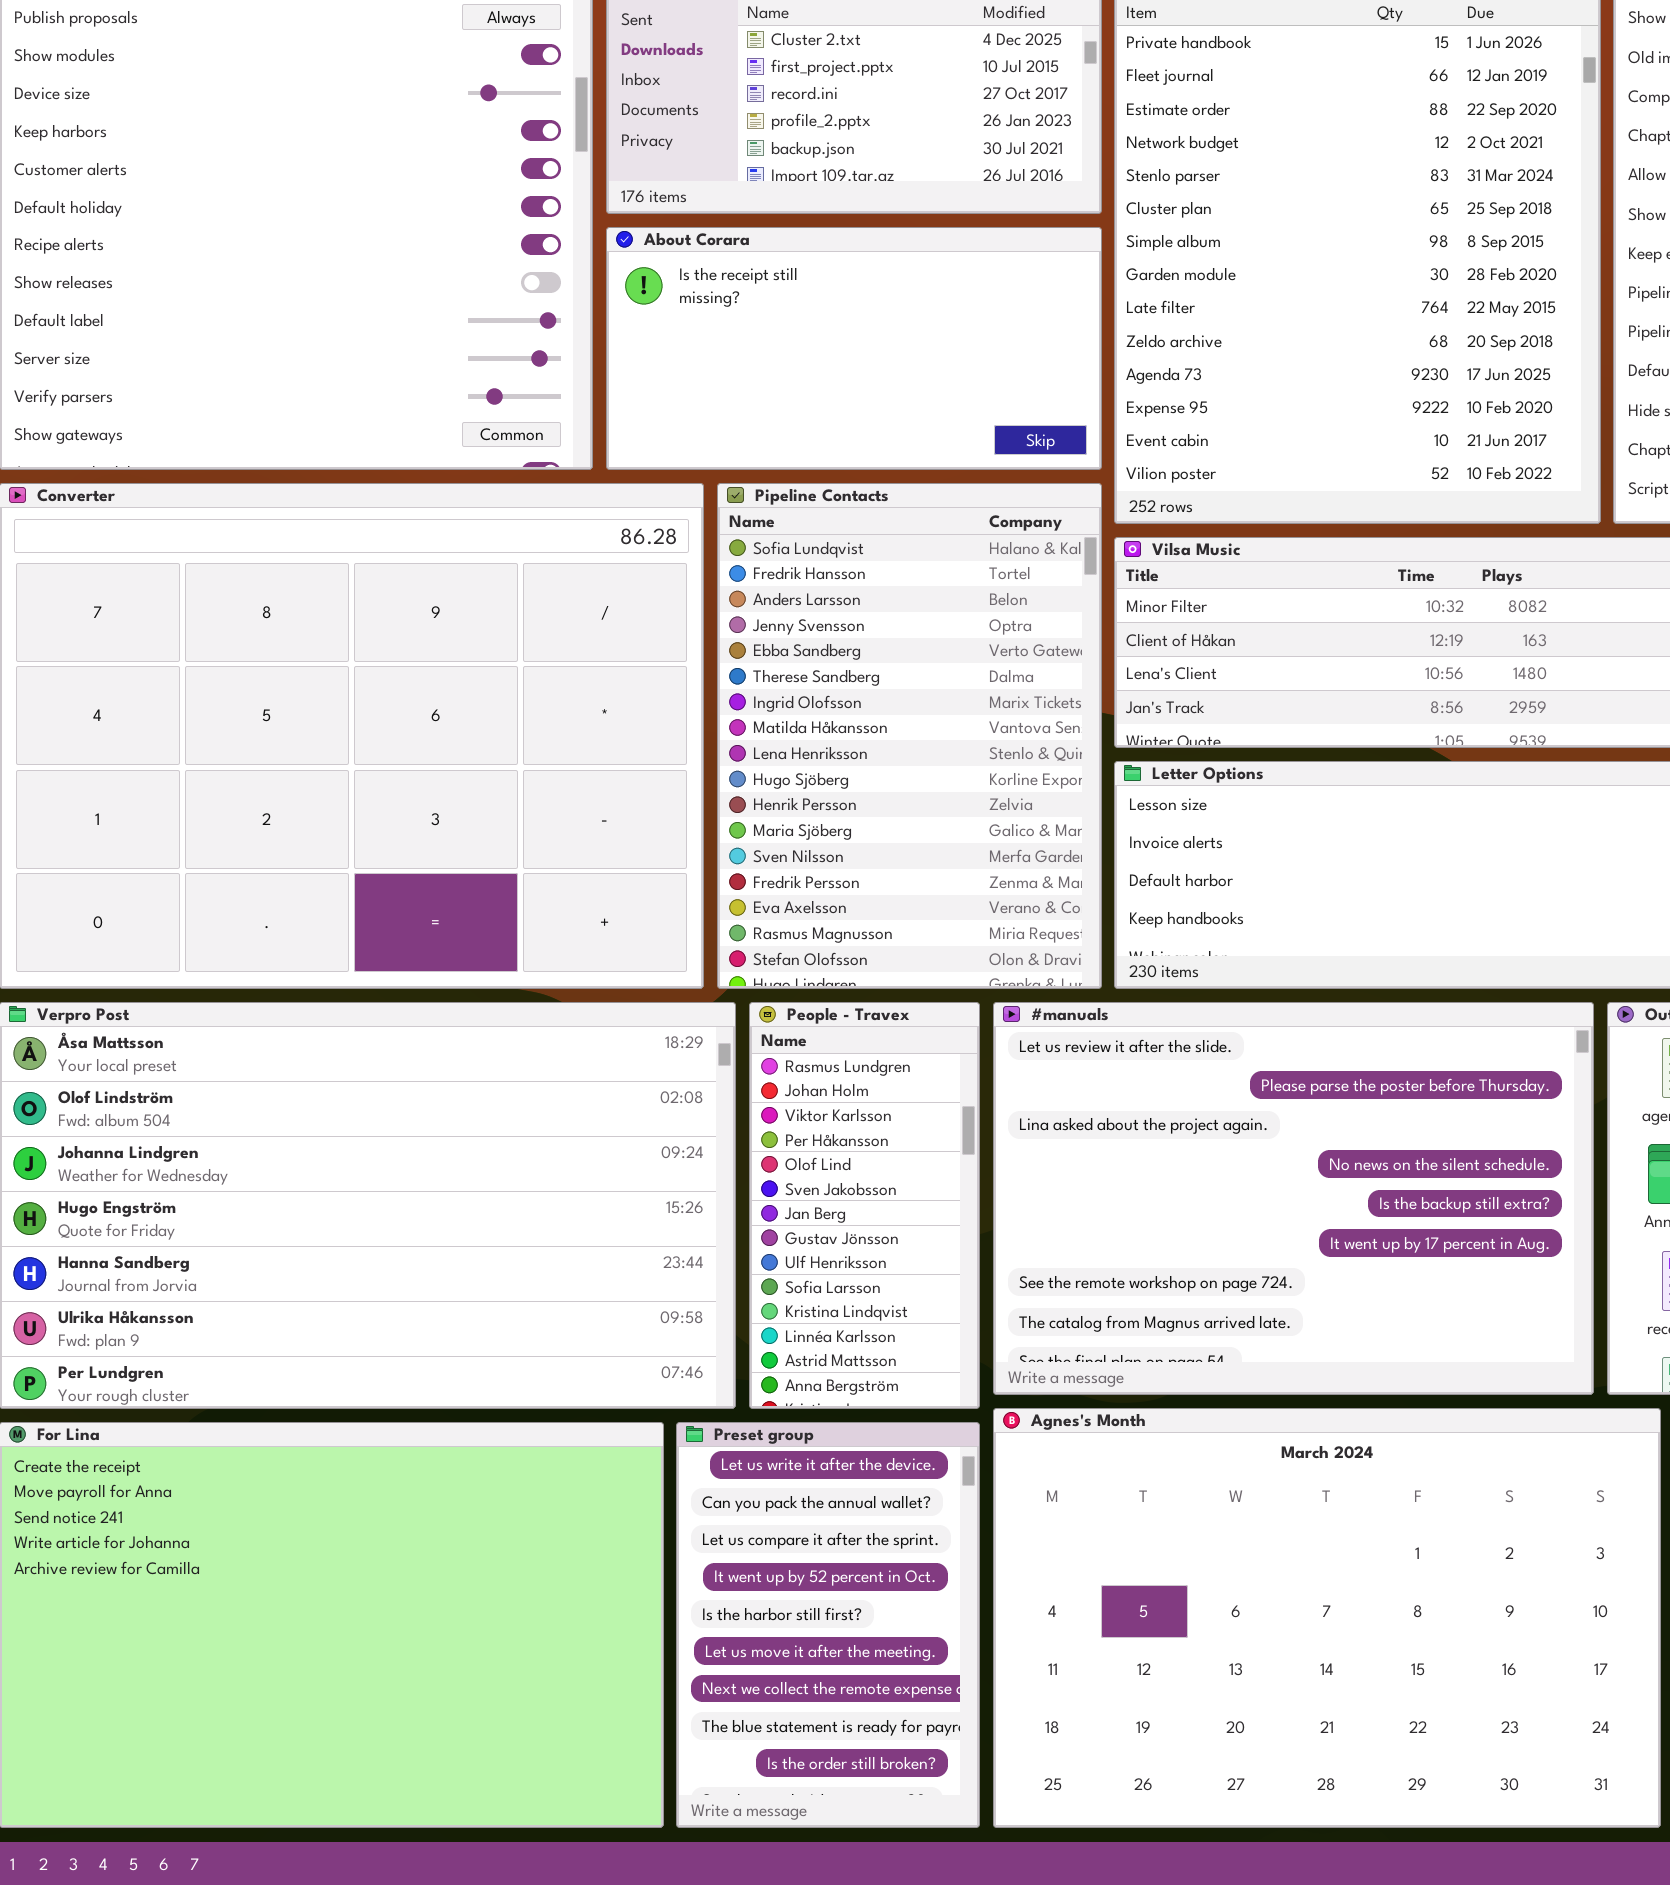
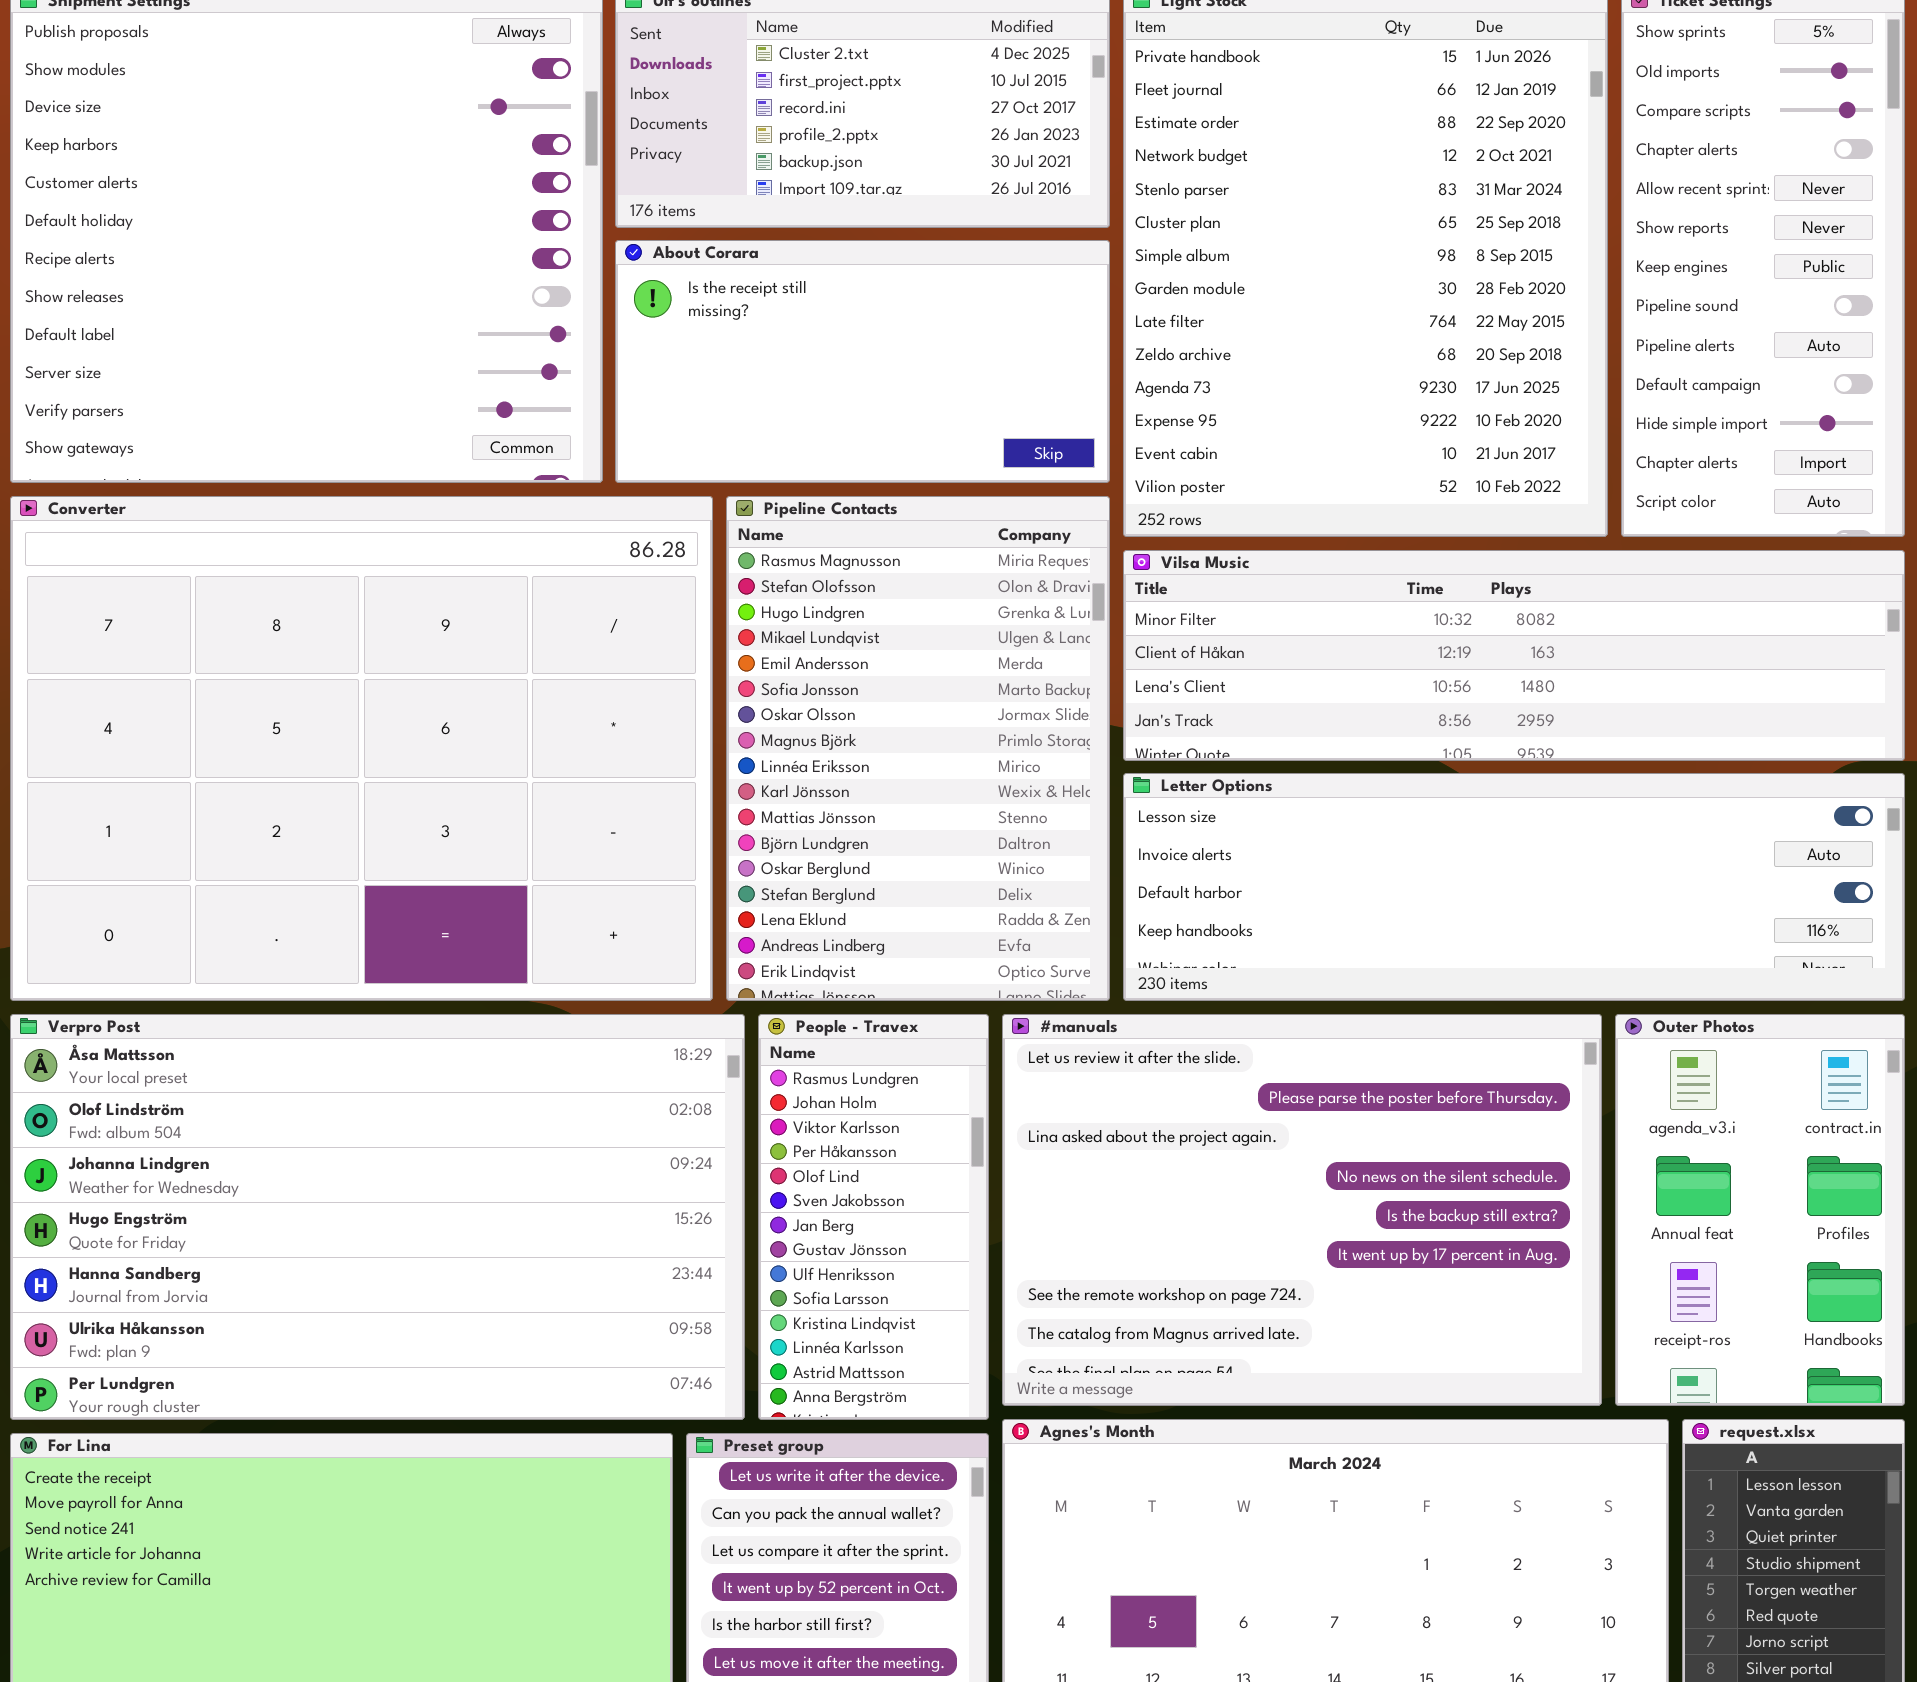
Pipeline Contacts: [717,483,1102,989] -> [726,496,1110,1001], scrolled down 15 rows

